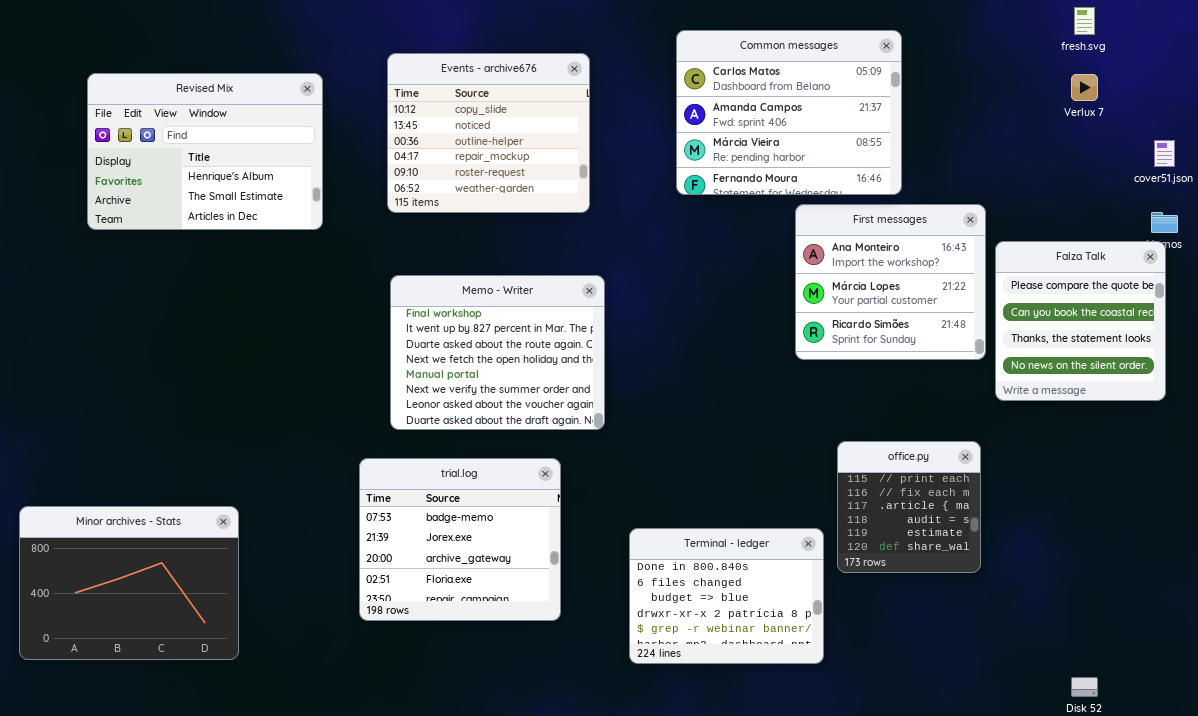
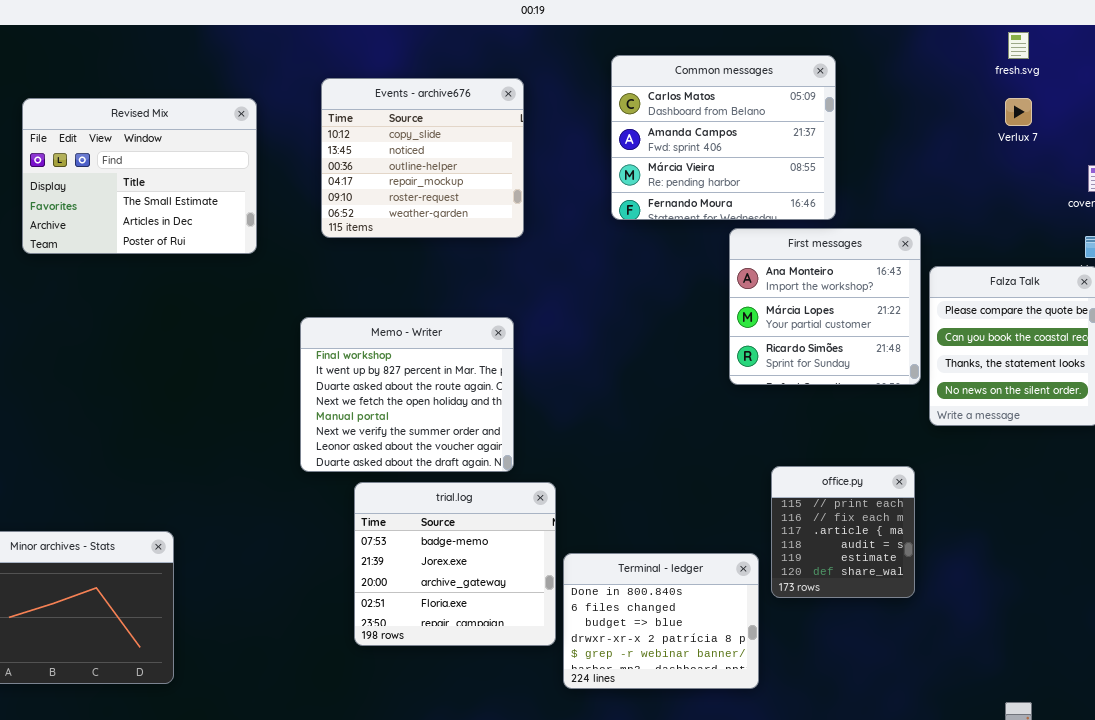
Revised Mix: [87,73,323,230] -> [22,98,257,254], scrolled down 1 row
Memo - Writer: [390,275,605,430] -> [300,317,514,472], moved
trial.log: [359,458,561,621] -> [354,482,556,646], moved

